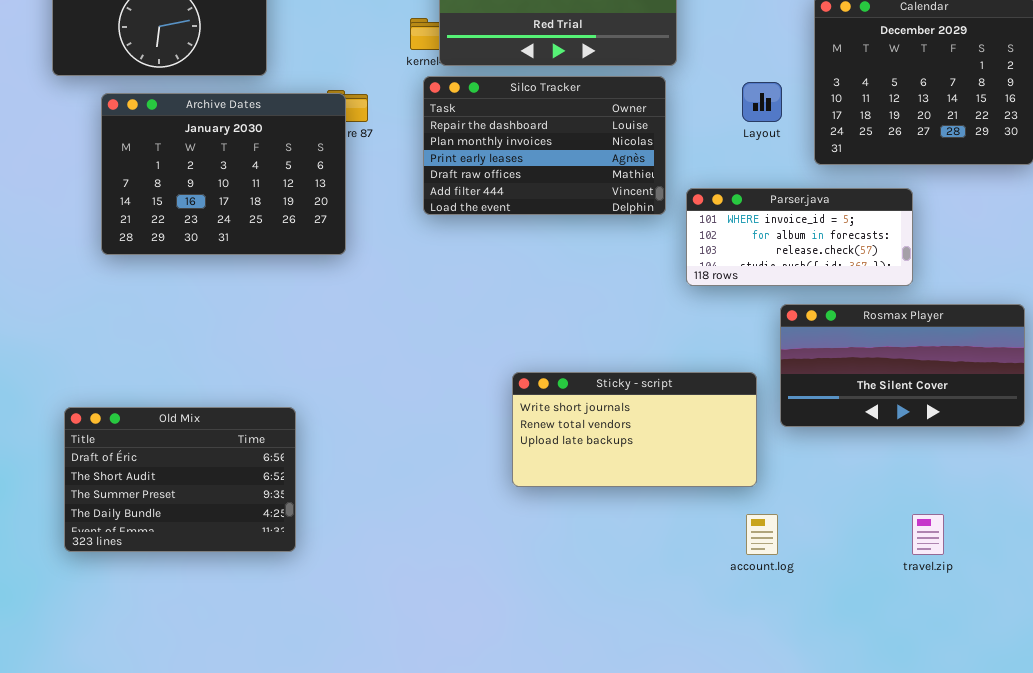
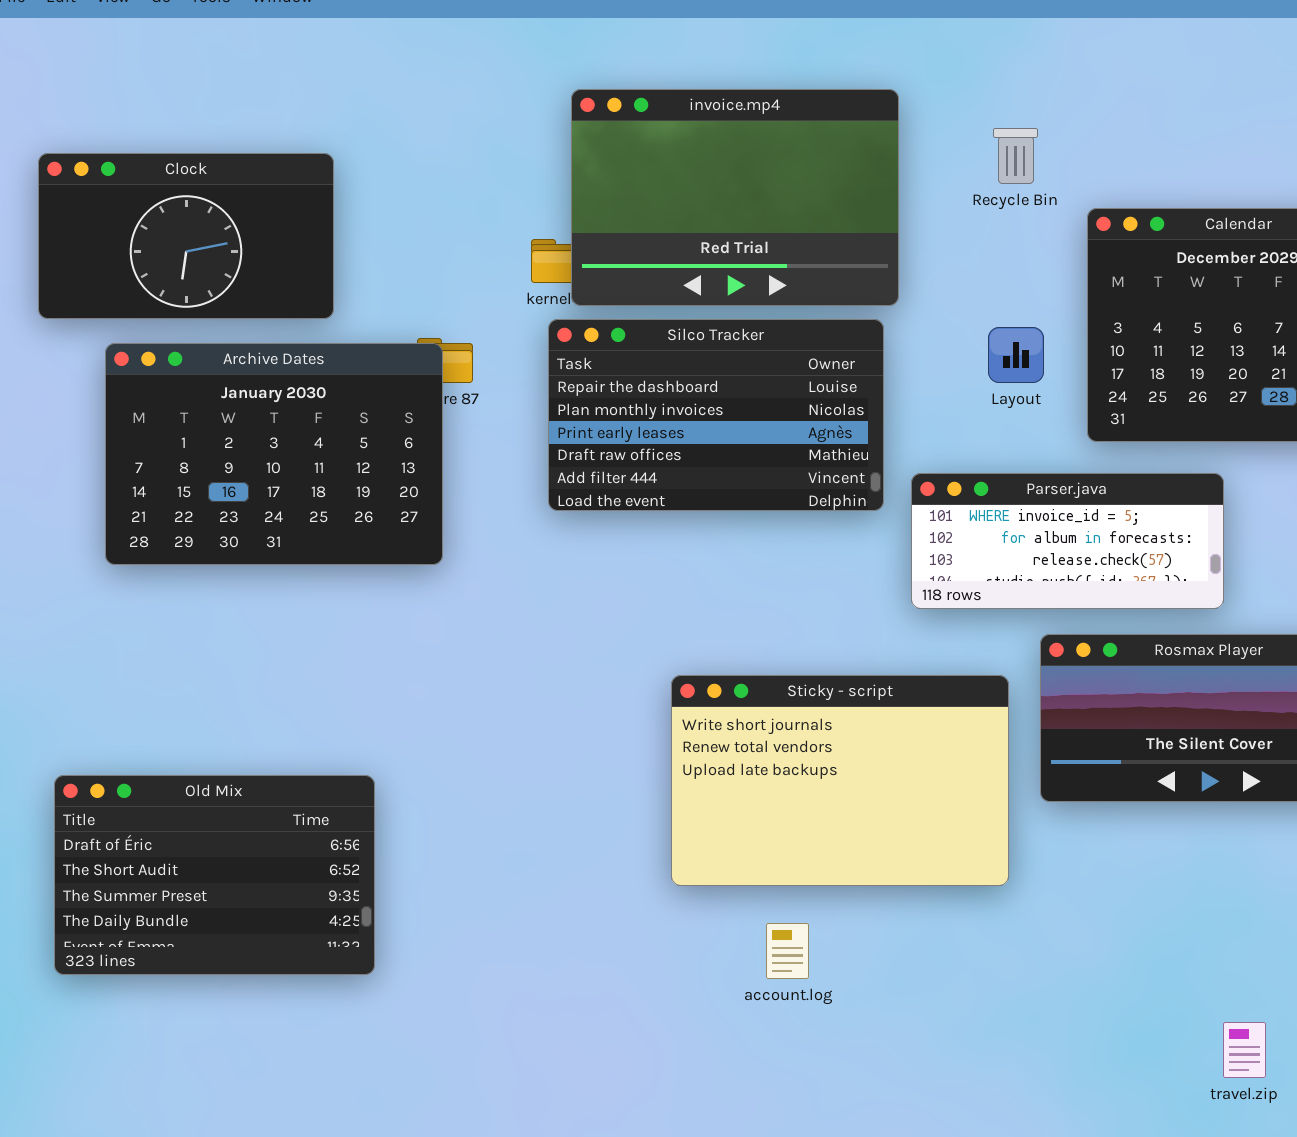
Sticky - script: [512,372,757,487] -> [671,675,1009,886], resized
account.log: [746,514,778,555] -> [766,923,809,979], moved
travel.zip: [912,514,944,555] -> [1223,1022,1266,1078], moved

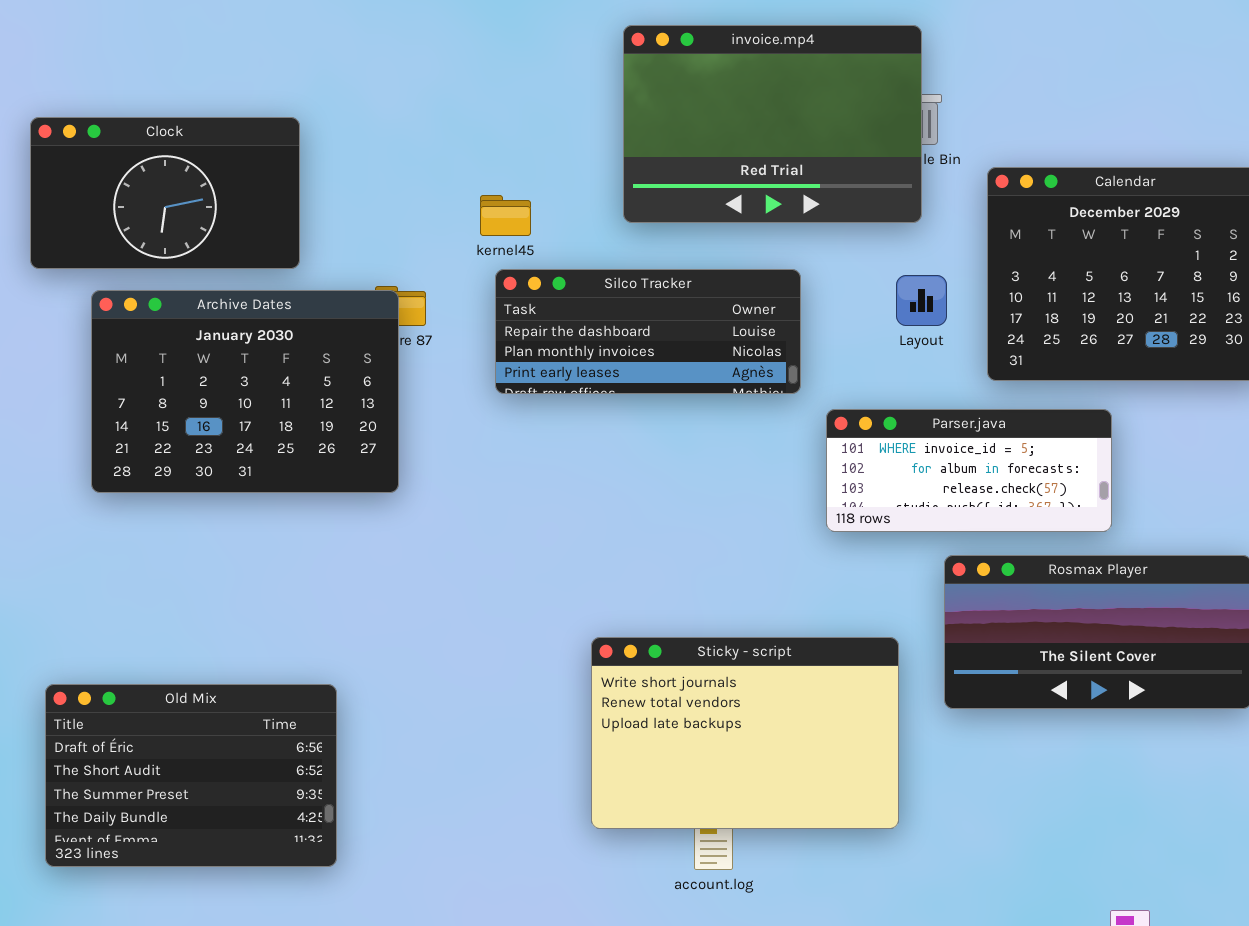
invoice.mp4: [571,89,899,306] -> [623,25,922,223], moved
Silco Tracker: [548,319,884,511] -> [495,269,801,394], resized
Sticky - script: [671,675,1009,886] -> [591,637,899,829], moved

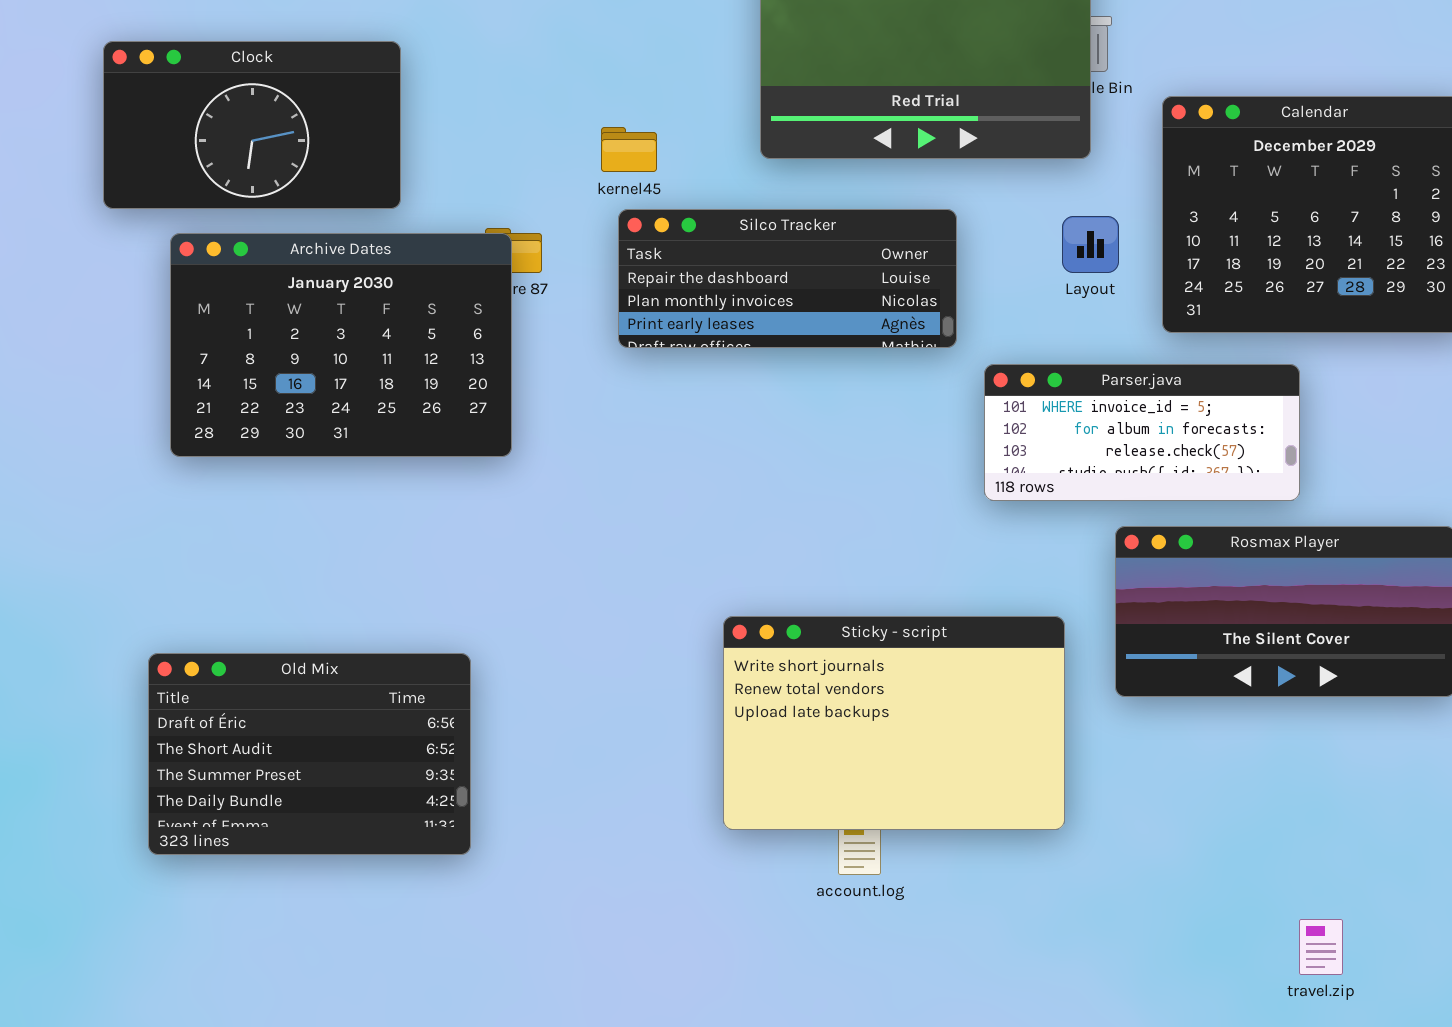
Old Mix: [45,684,337,867] -> [148,653,471,855], moved

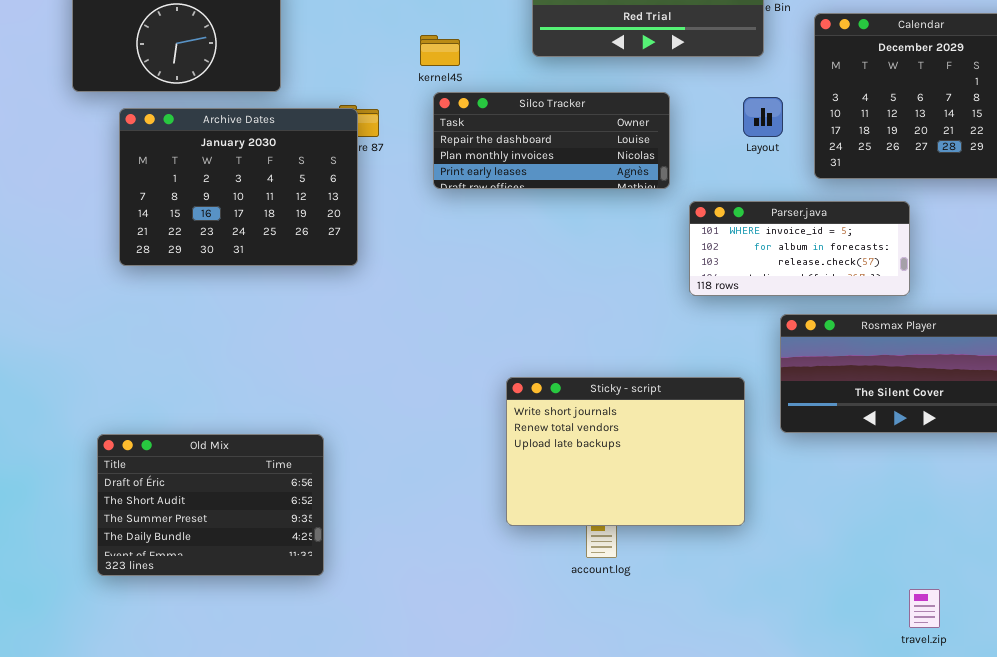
Old Mix: [148,653,471,855] -> [97,434,324,576], moved

